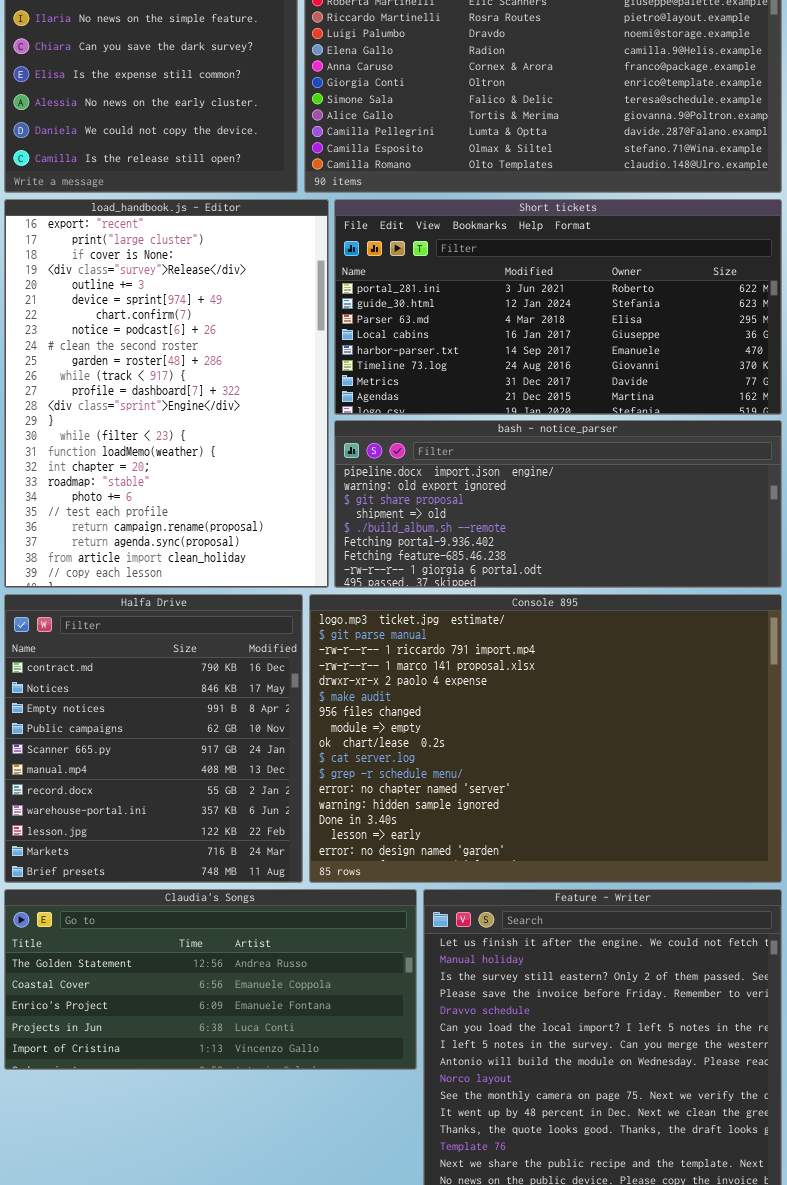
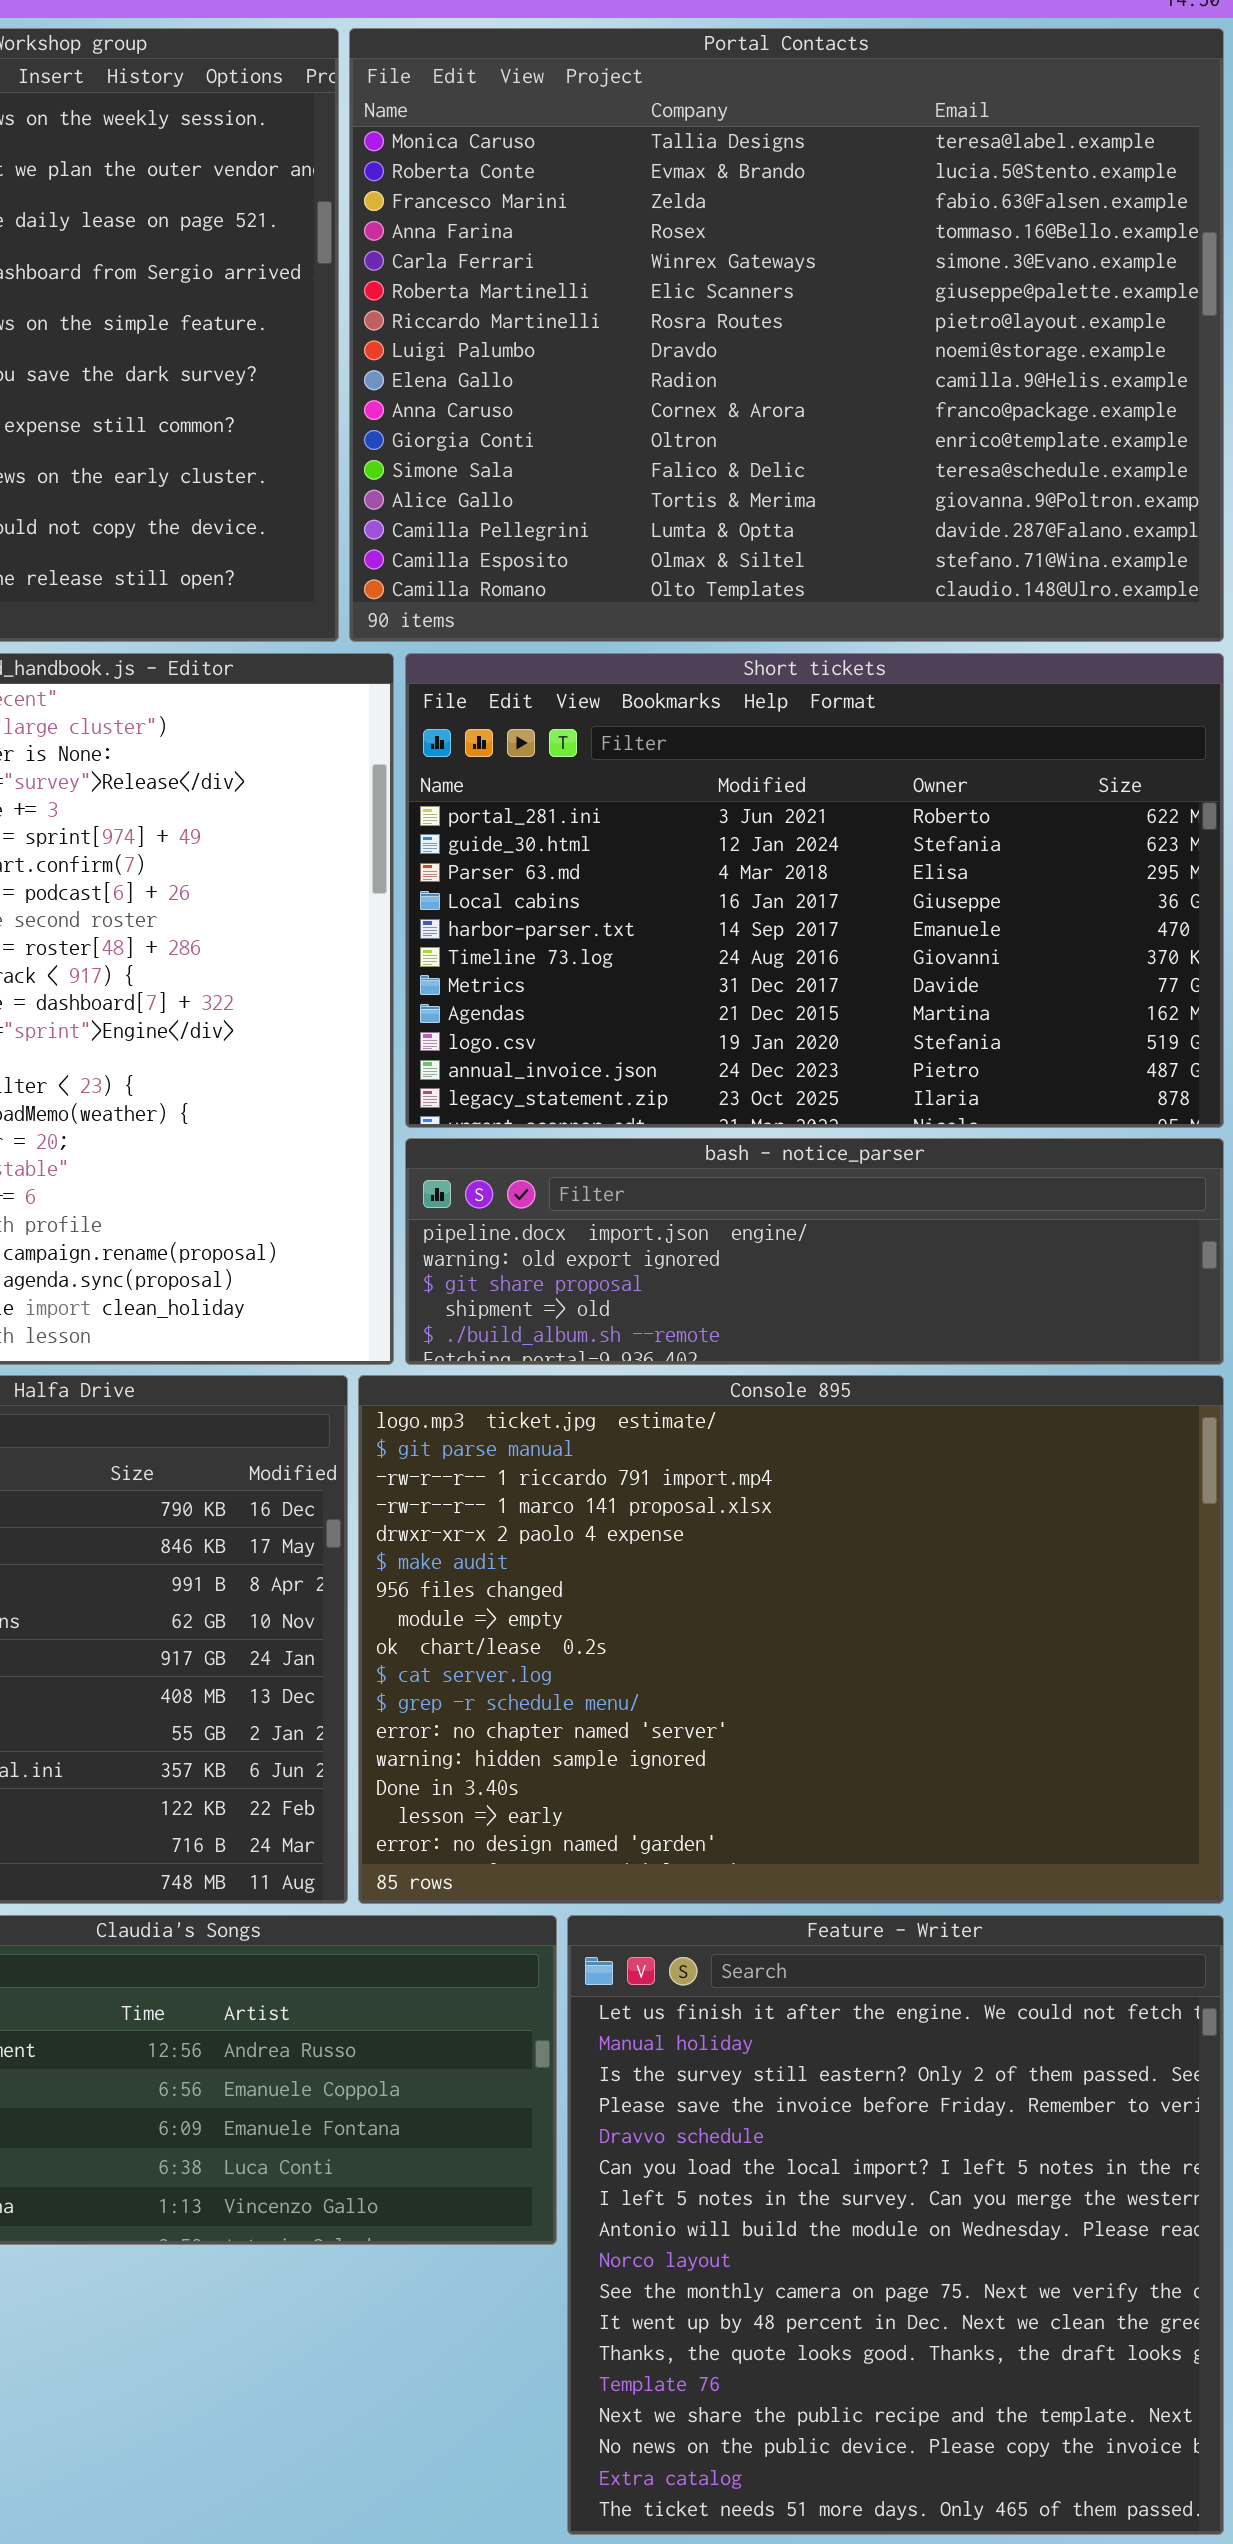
Short tickets: [334,199,782,415] -> [405,653,1224,1128], resized
bash - notice_parser: [334,420,782,588] -> [405,1138,1224,1365], resized

